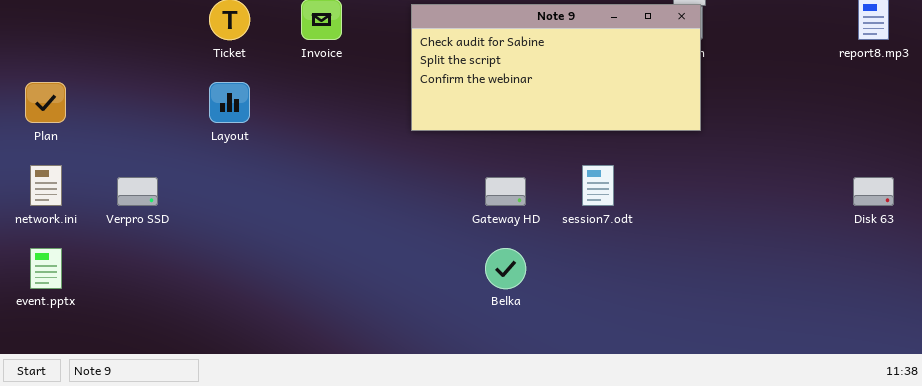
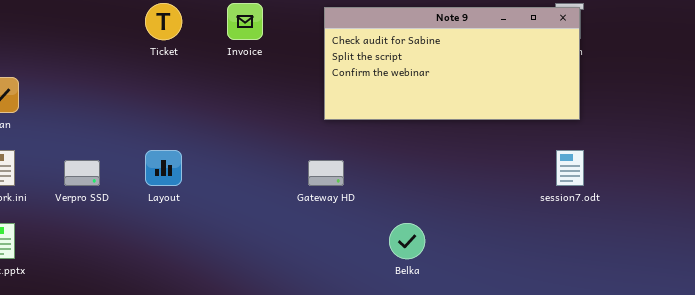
Layout: [209,82,250,123] -> [145,150,182,186], moved
session7.odt: [582,165,614,206] -> [556,150,584,186], moved
Gateway HD: [485,177,526,206] -> [308,160,344,186], moved

